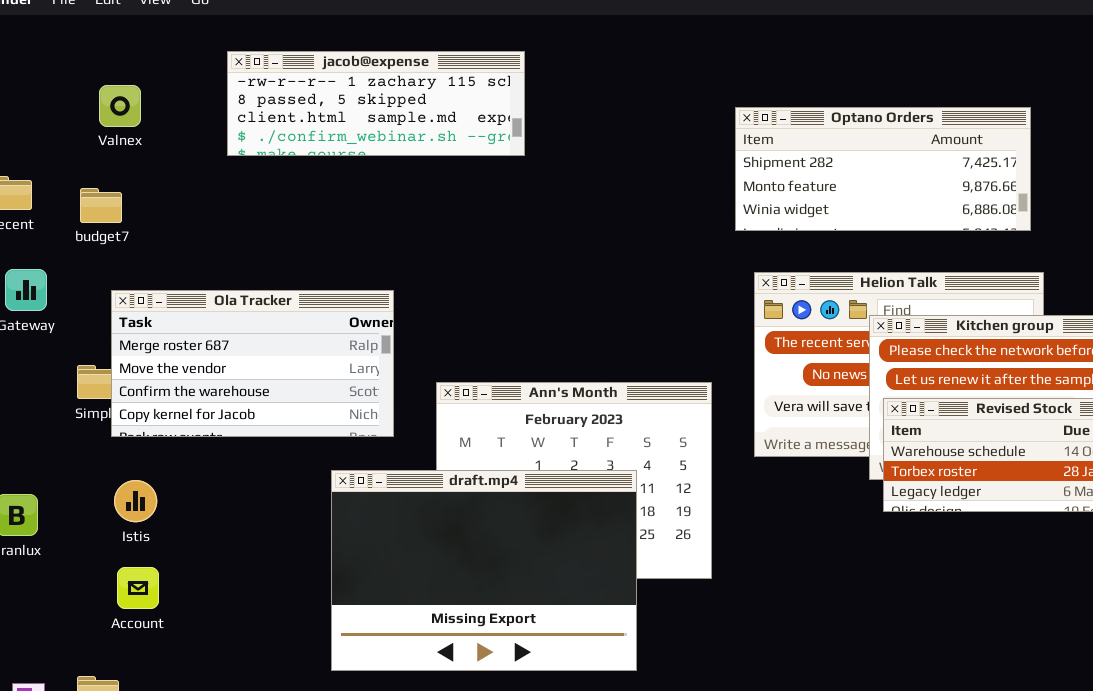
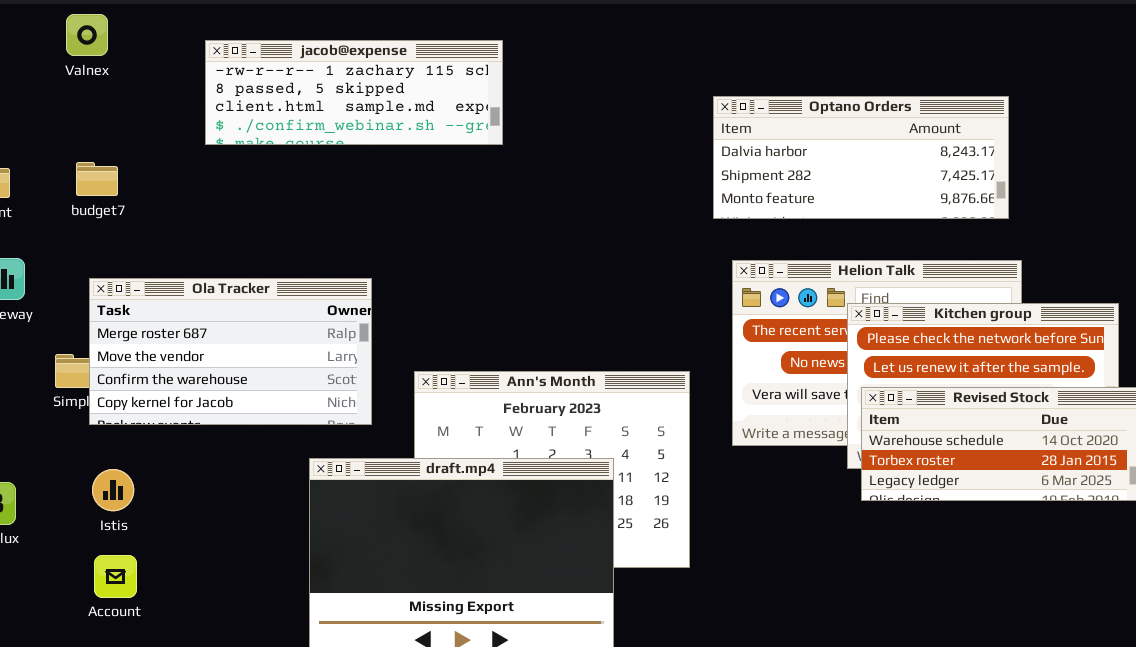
Valnex: [99,85,141,127] -> [66,14,108,56], moved
Optano Orders: [735,107,1031,231] -> [713,96,1009,219], scrolled up 1 row
budget7: [80,188,122,223] -> [76,162,118,196], moved

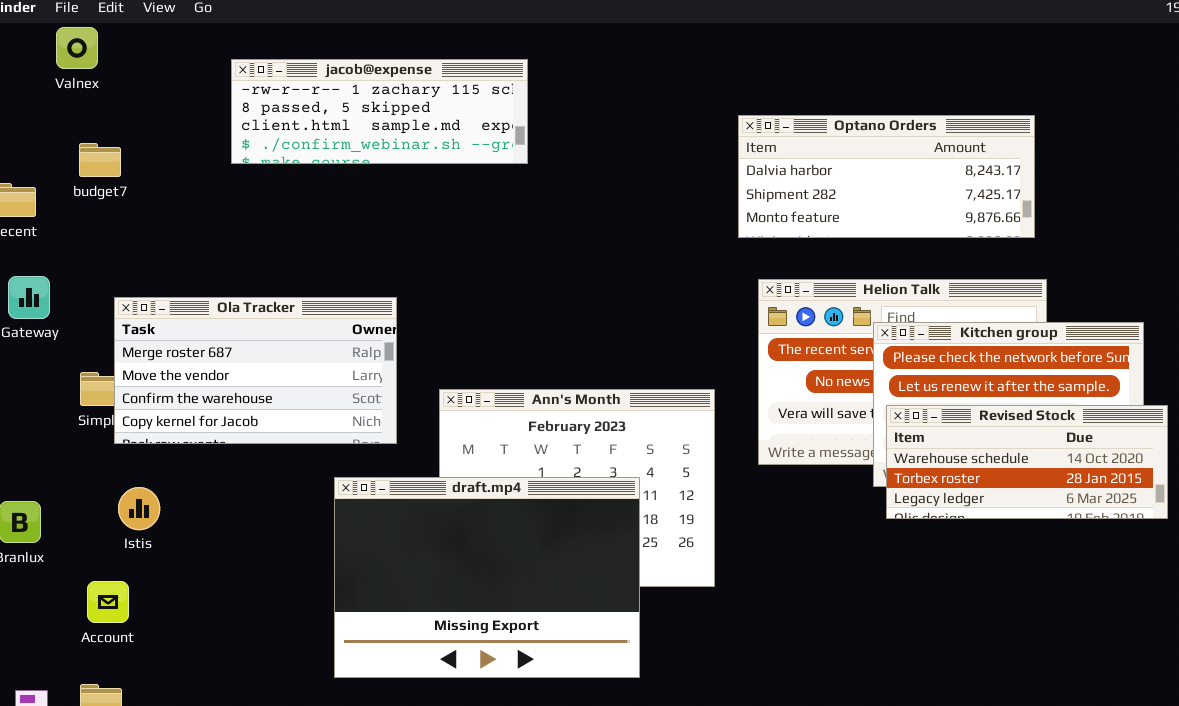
Valnex: [66,14,108,56] -> [56,27,98,69], moved
budget7: [76,162,118,196] -> [79,143,121,177], moved
Account: [94,555,137,598] -> [87,581,129,623], moved

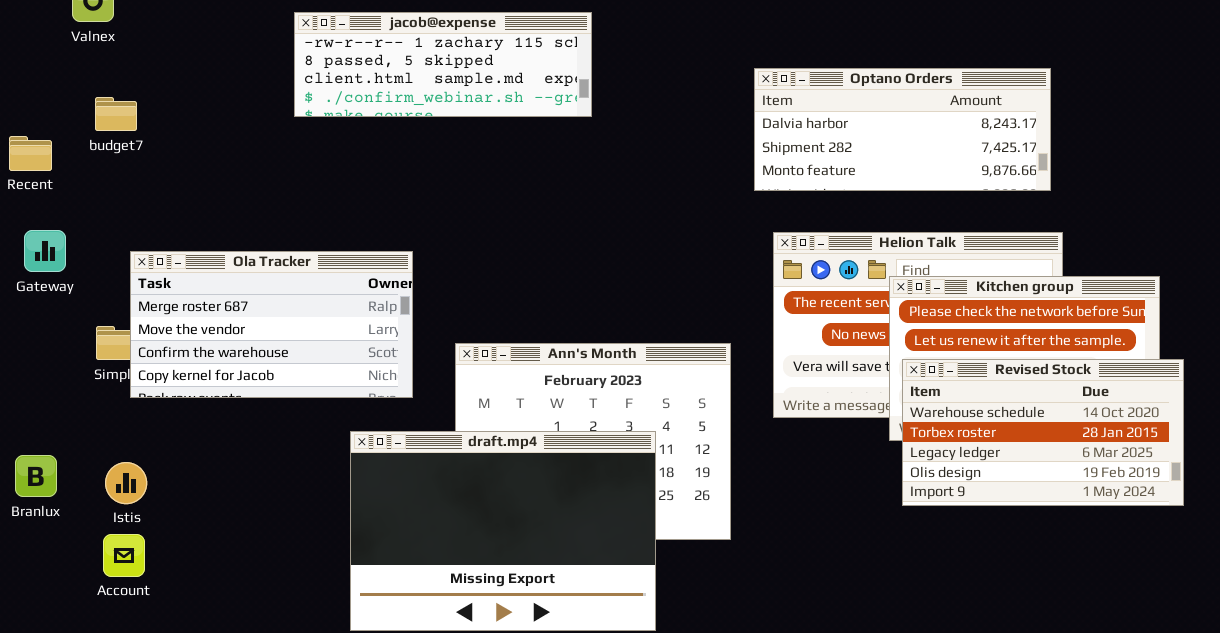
jacob@expense: [231,59,528,164] -> [294,12,592,117], moved
Revised Stock: [886,405,1168,519] -> [902,359,1184,506], resized
Istis: [118,487,160,530] -> [105,462,147,504], moved

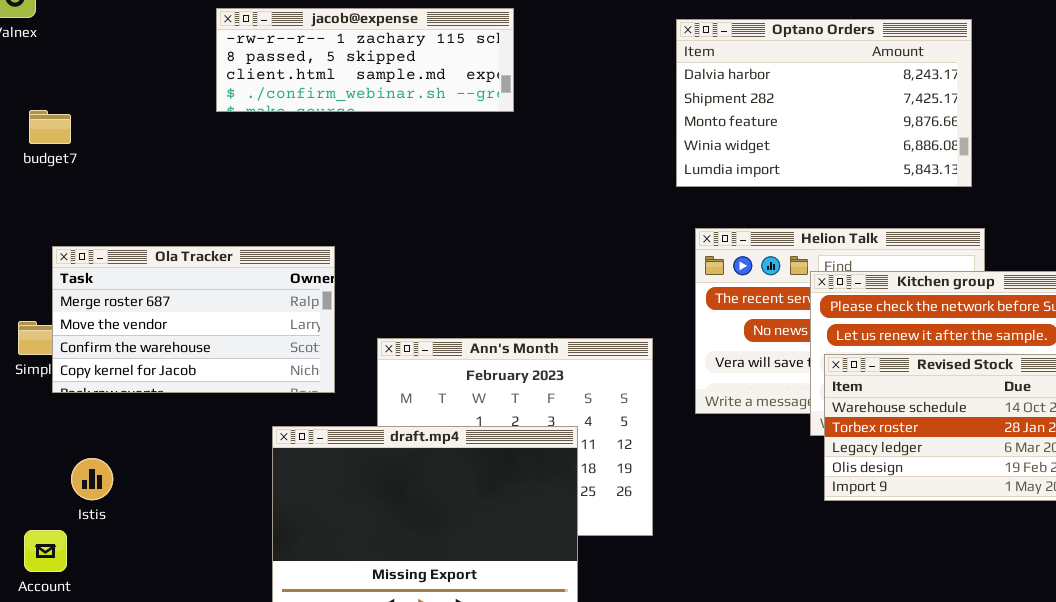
Optano Orders: [754,68,1051,191] -> [676,19,972,187], resized
budget7: [95,97,137,131] -> [29,110,71,144], moved
Istis: [105,462,147,504] -> [71,458,113,500], moved

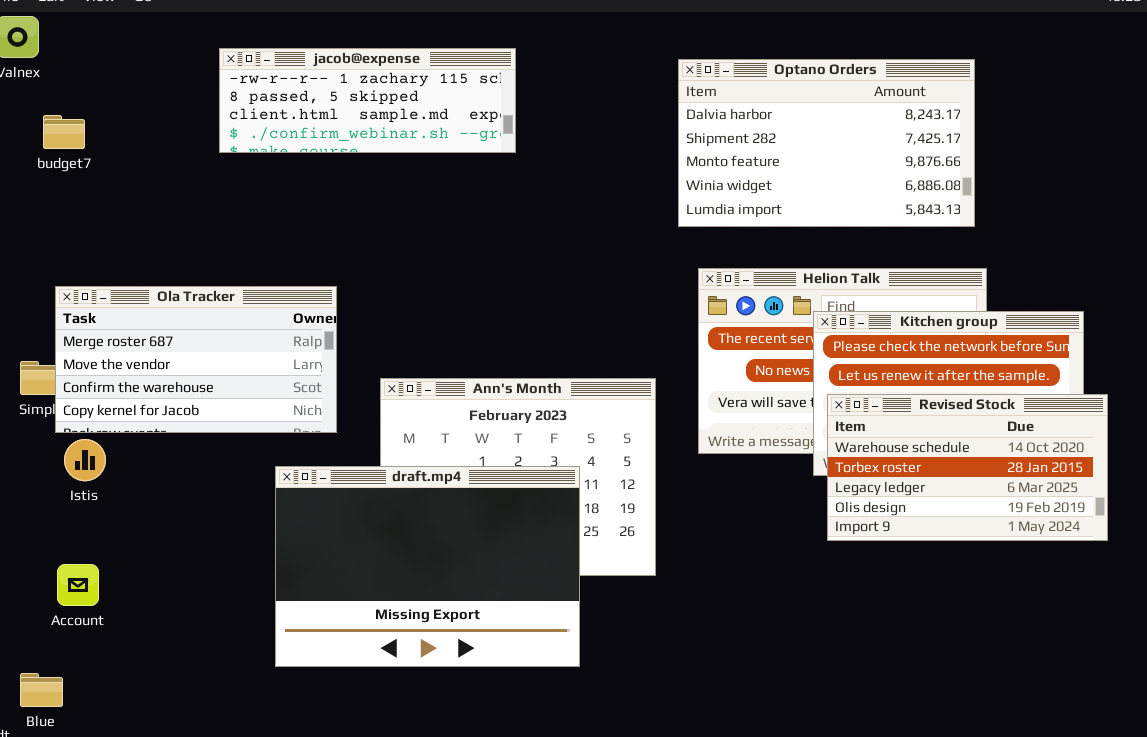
budget7: [29,110,71,144] -> [43,115,85,149], moved
Istis: [71,458,113,500] -> [64,439,106,481], moved
Account: [24,530,67,572] -> [57,564,99,606], moved

